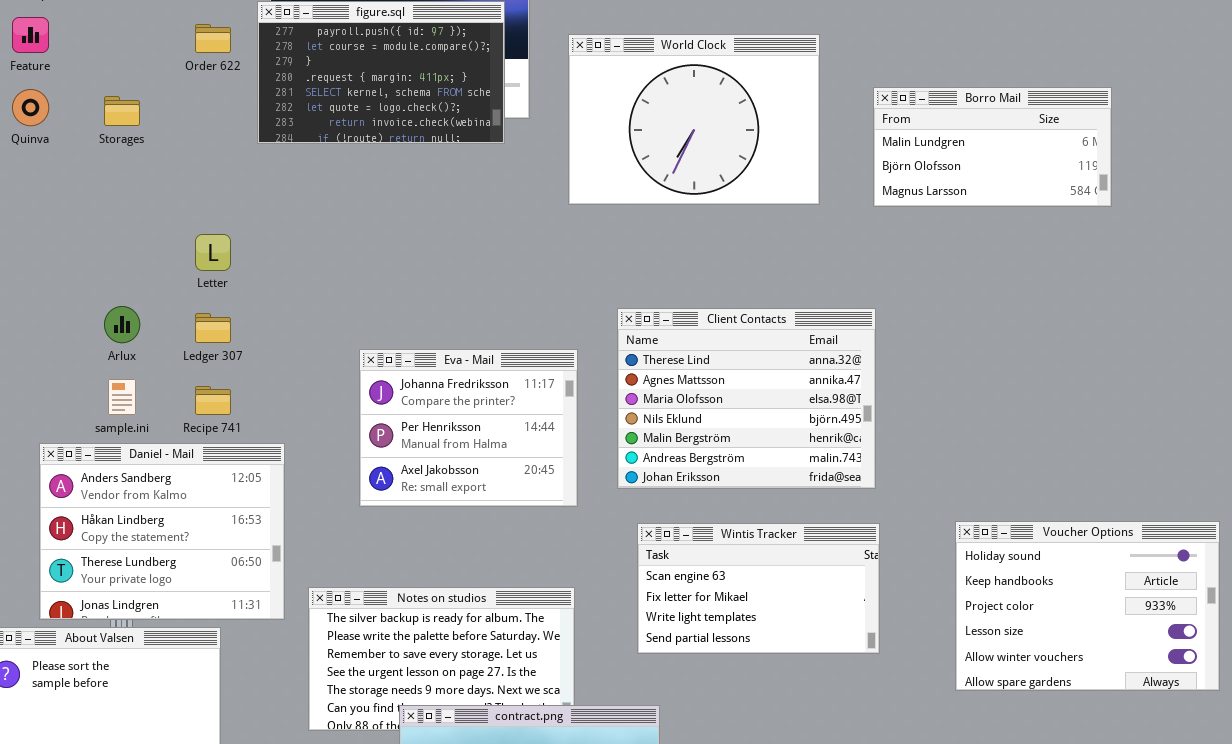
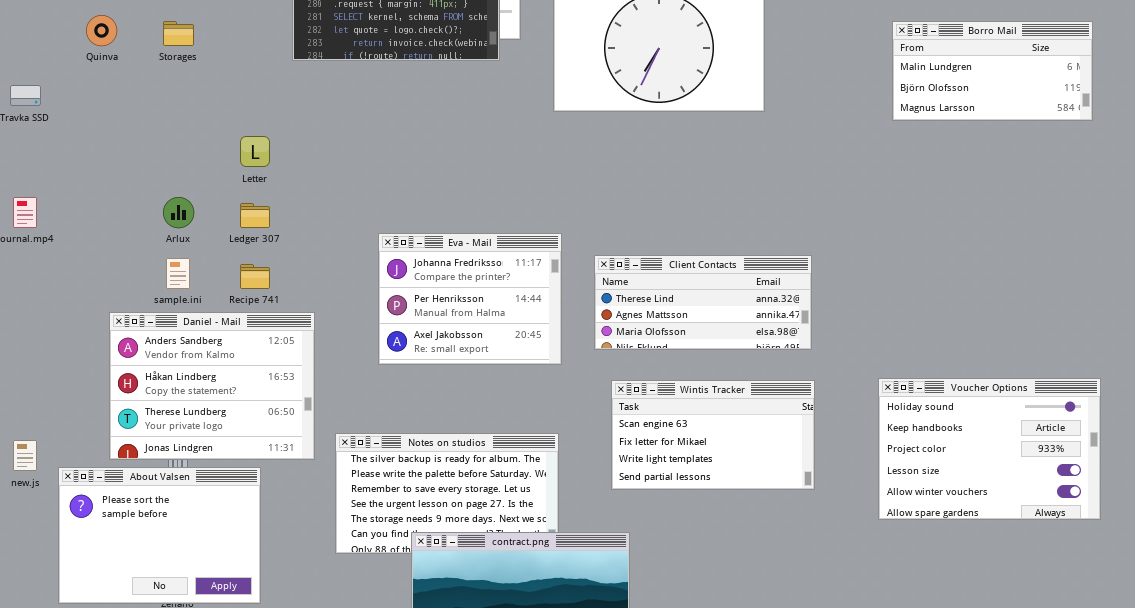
Borro Mail: [873,87,1112,207] -> [892,21,1093,121], moved
Client Contacts: [617,308,876,489] -> [594,255,812,350], resized

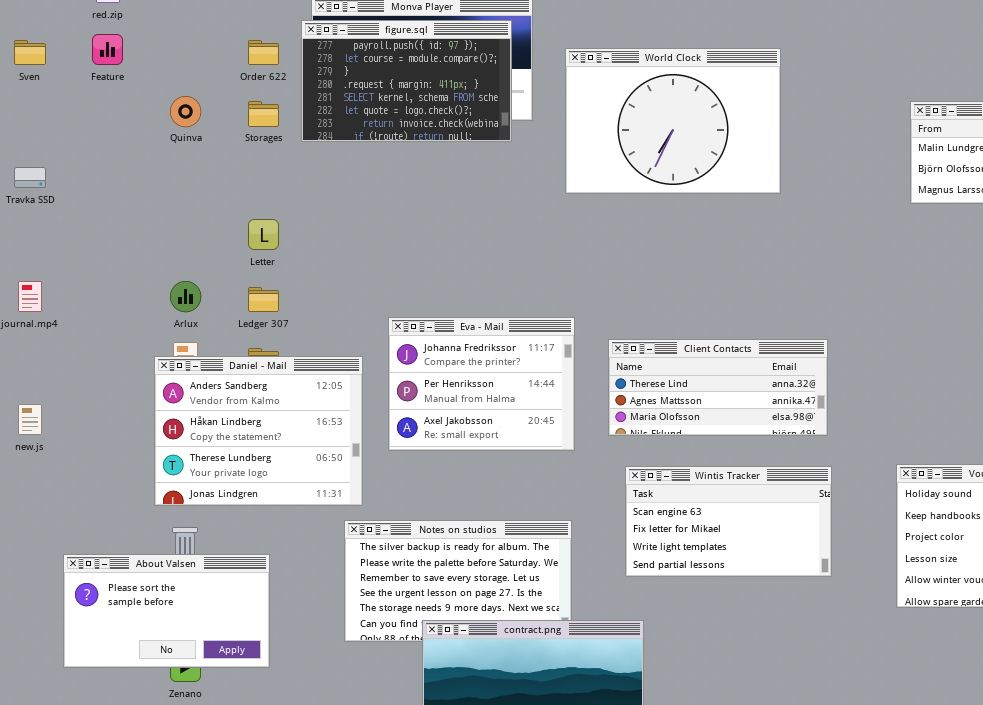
Quinva: [86,15,117,46] -> [170,96,201,127], moved
Storages: [163,21,194,46] -> [248,101,279,127], moved
Daniel - Mail: [109,312,315,460] -> [154,356,363,506], moved
new.js: [13,440,37,471] -> [18,404,42,435], moved
About Valsen: [58,467,261,604] -> [63,554,270,668], resized

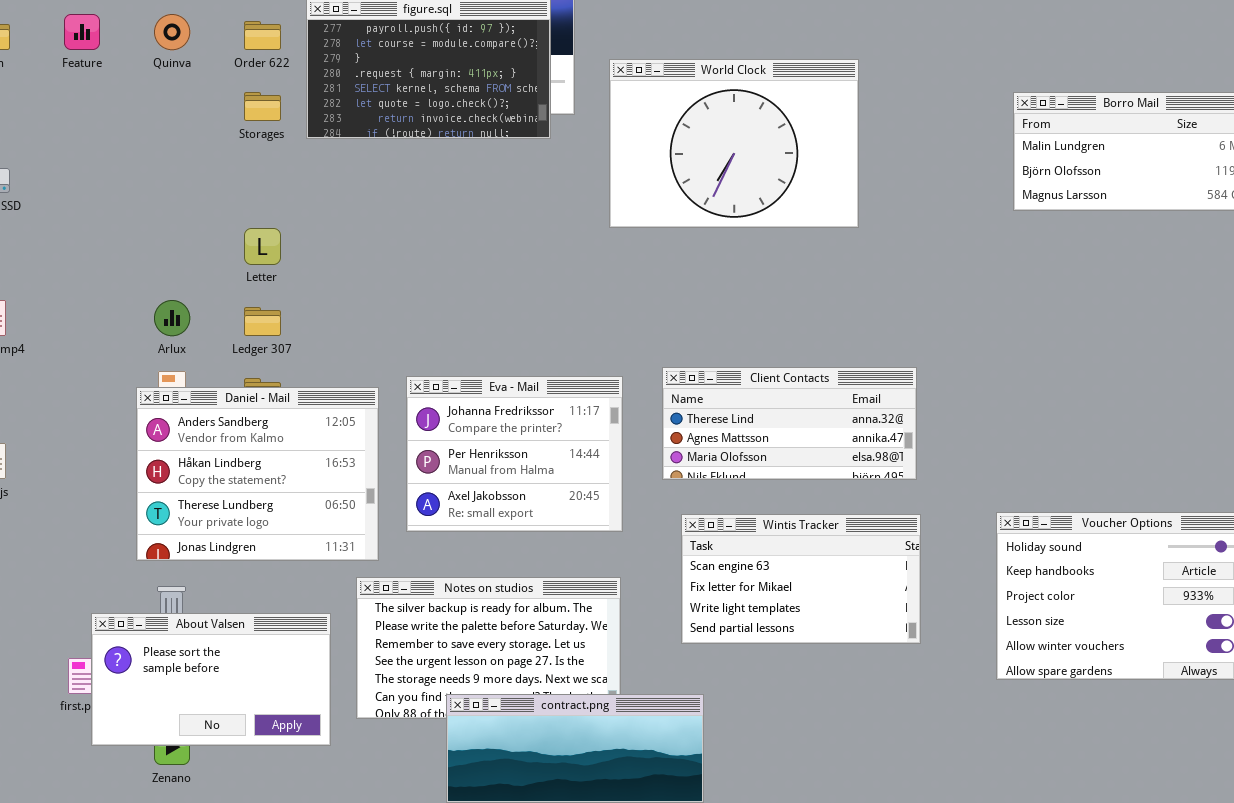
World Clock: [565,48,781,194] -> [609,59,859,228], moved
Quinva: [170,96,201,127] -> [154,14,190,50], moved
Eva - Mail: [388,317,575,451] -> [406,376,623,532], moved
About Valsen: [63,554,270,668] -> [91,613,331,746], moved

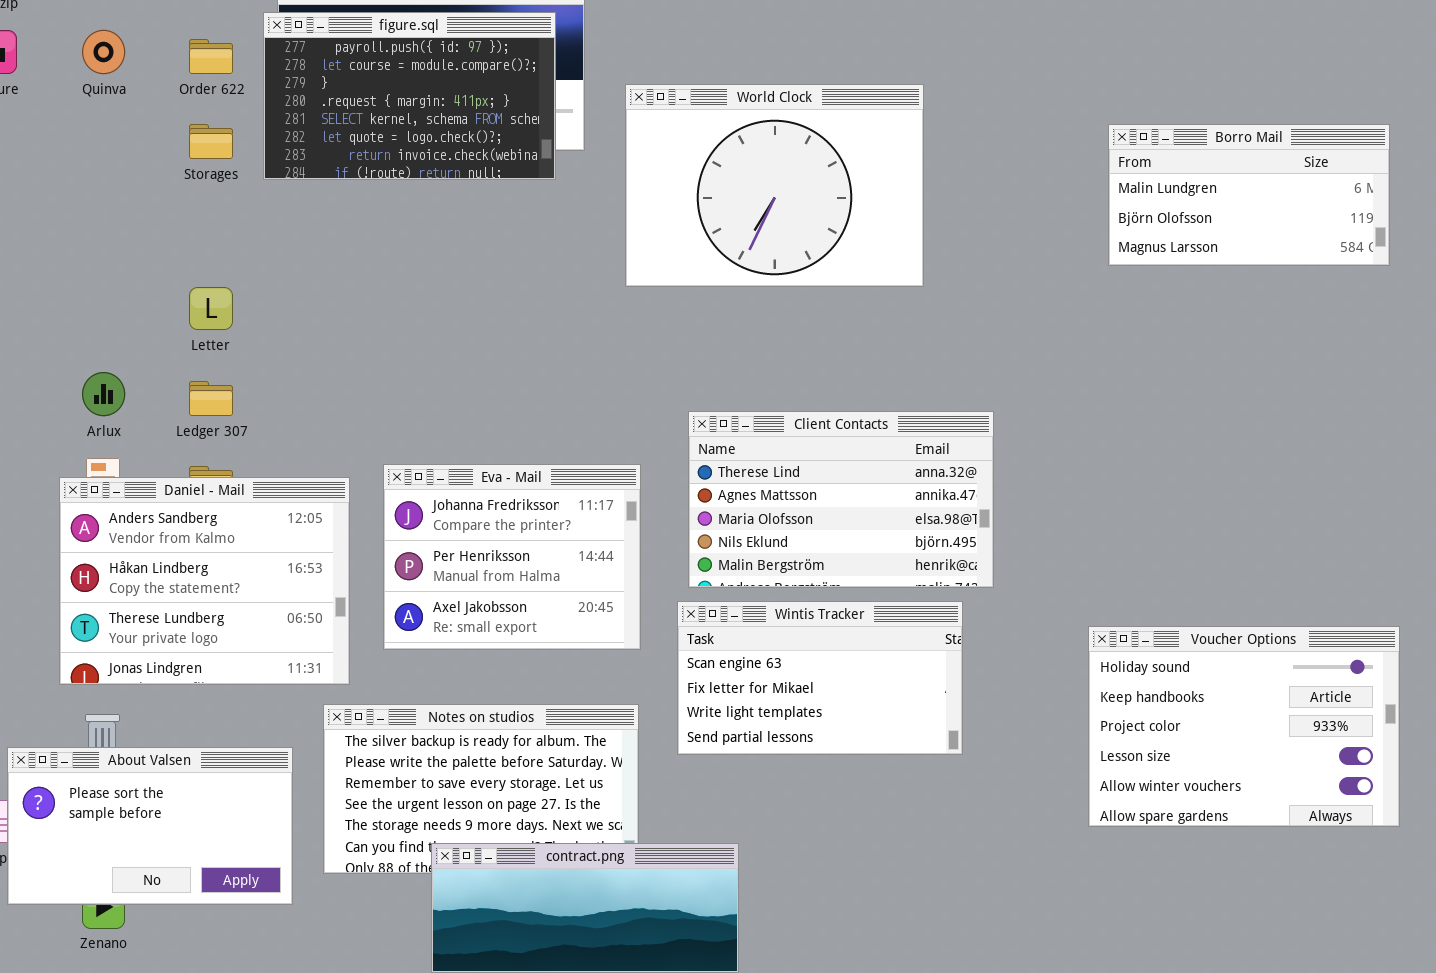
Client Contacts: [662,367,917,480] -> [688,411,994,588], resized
Wintis Tracker: [681,514,921,644] -> [677,601,963,755], moved

